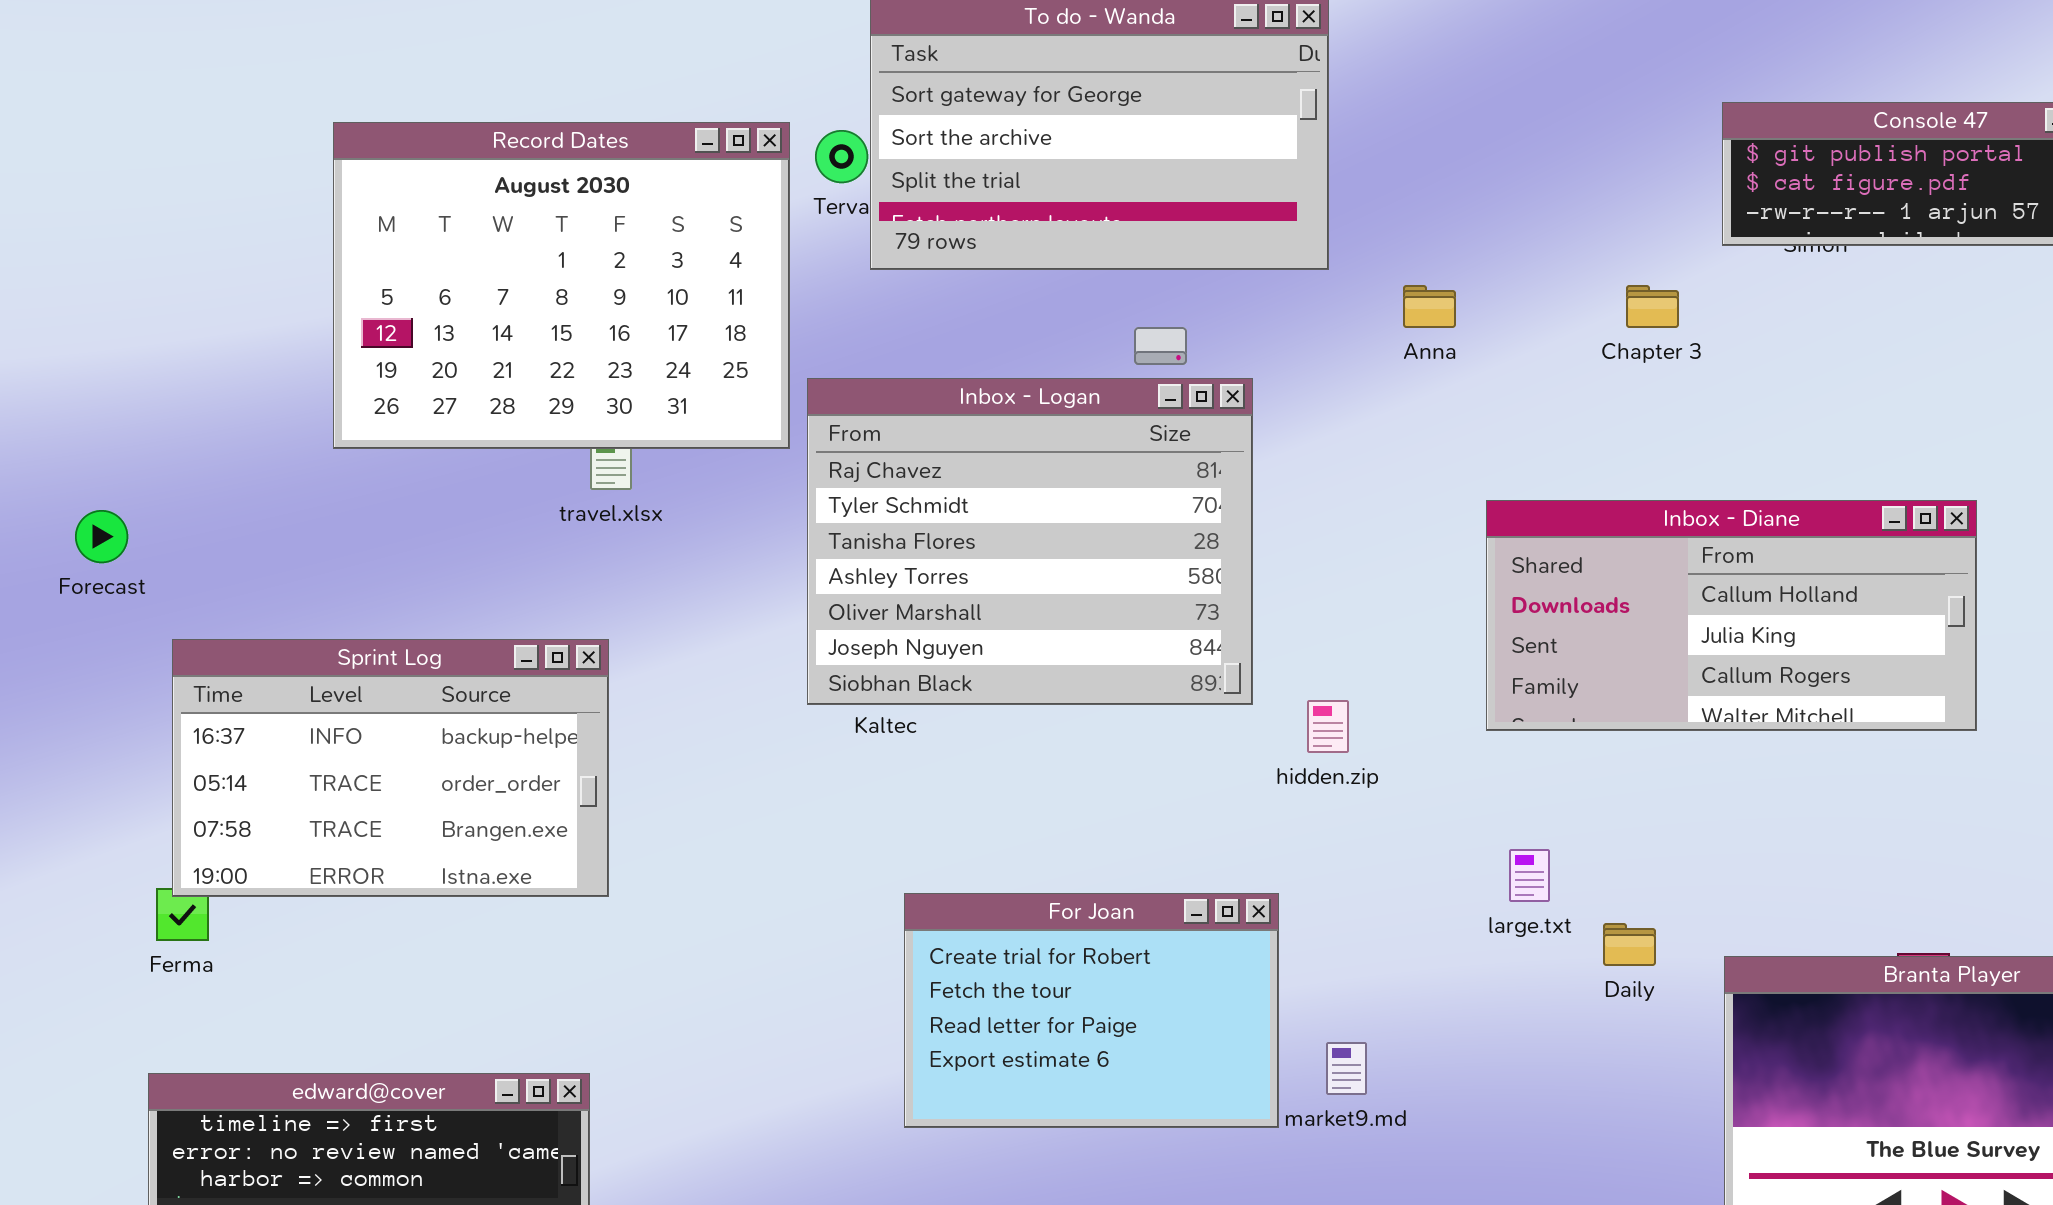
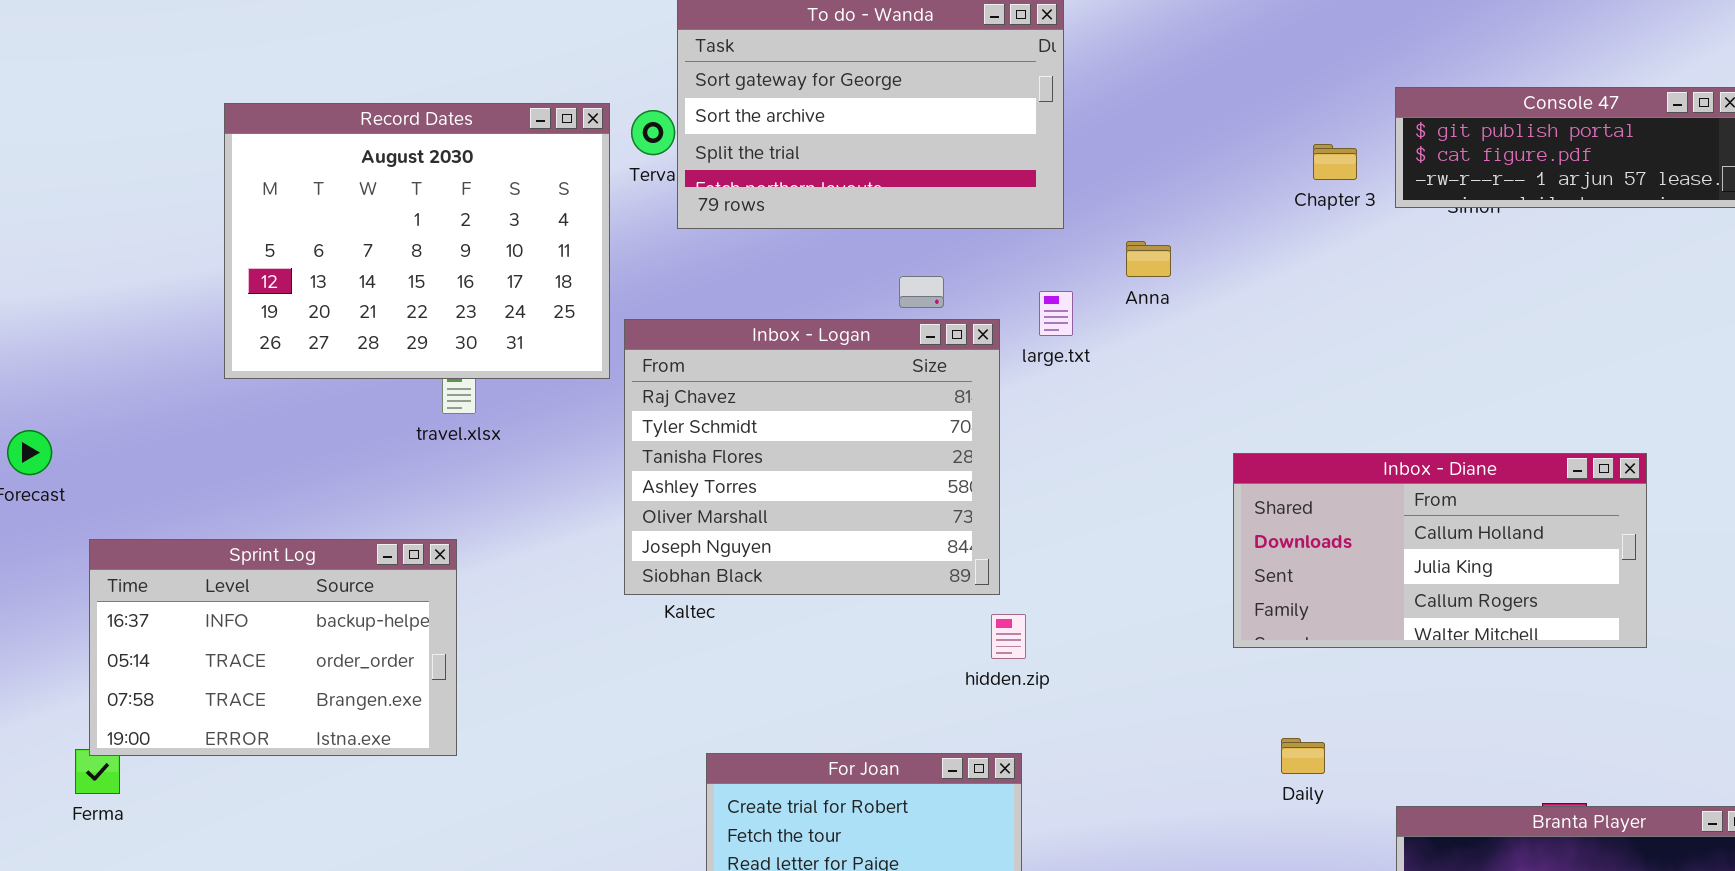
Chapter 3: [1626,285,1679,328] -> [1313,144,1357,180], moved
Inbox - Diane: [1486,500,1977,731] -> [1233,453,1647,648], moved
hidden.zip: [1307,700,1349,753] -> [991,614,1026,659], moved
large.txt: [1509,849,1550,902] -> [1039,291,1073,336], moved
Daily: [1603,923,1656,966] -> [1281,738,1325,774], moved

